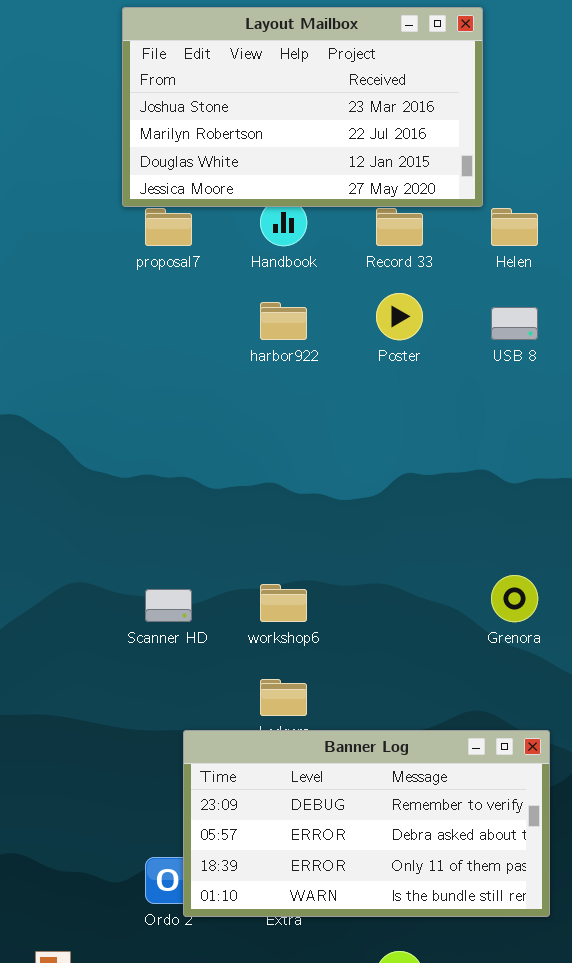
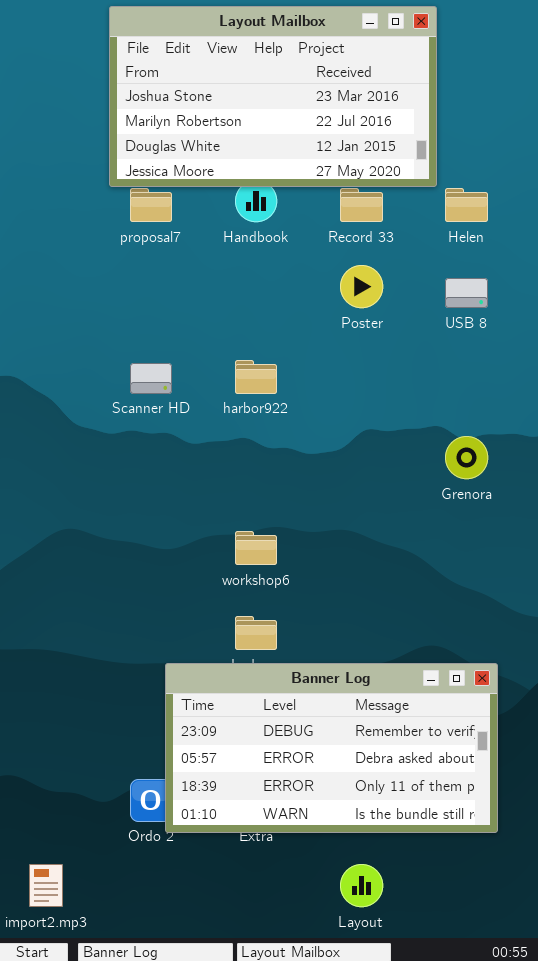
harbor922: [260,302,307,340] -> [235,360,277,394], moved
Grenora: [491,575,538,622] -> [445,436,488,479], moved
Scanner HD: [145,589,192,622] -> [130,363,172,394], moved

